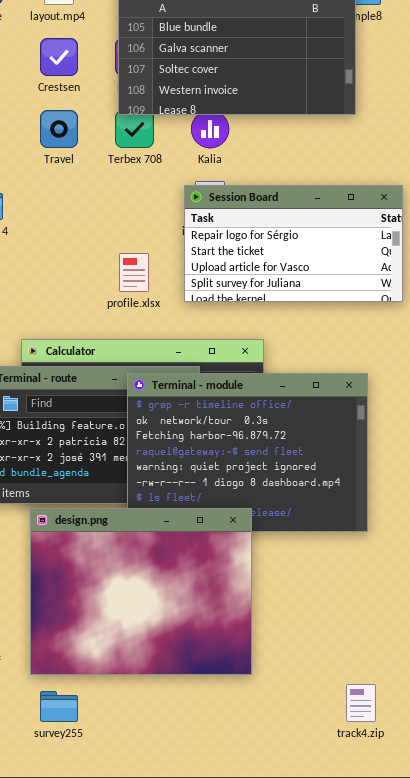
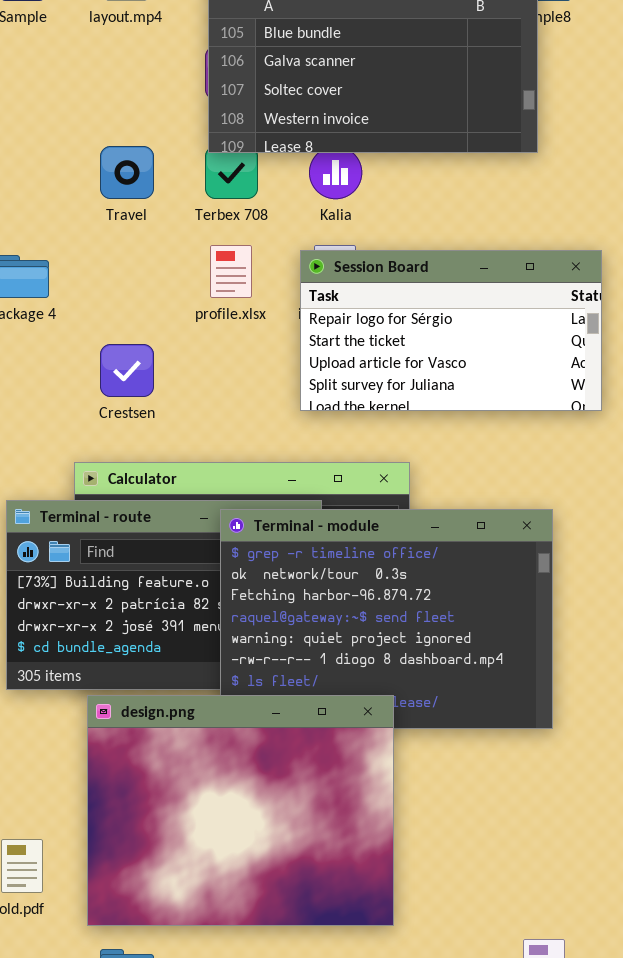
Crestsen: [40,38,78,76] -> [100,344,154,397], moved
profile.xlsx: [119,253,149,292] -> [210,245,252,298], moved

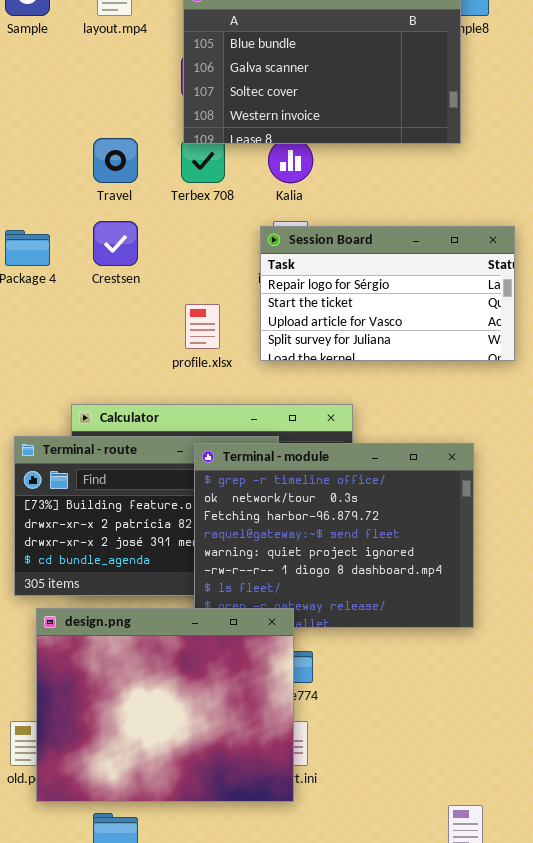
profile.xlsx: [210,245,252,298] -> [185,304,220,349], moved
Crestsen: [100,344,154,397] -> [93,221,138,266], moved
design.png: [87,695,394,926] -> [36,608,294,802], moved

